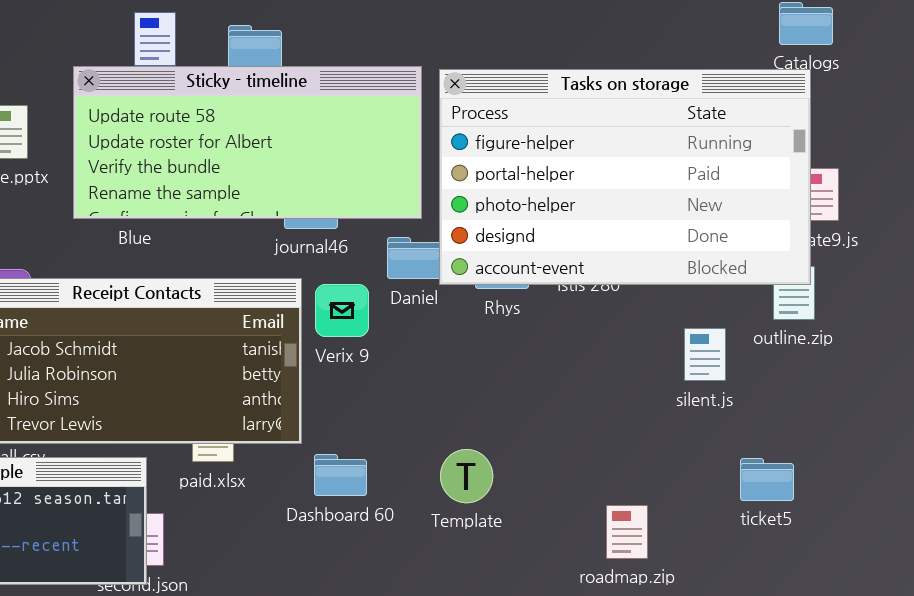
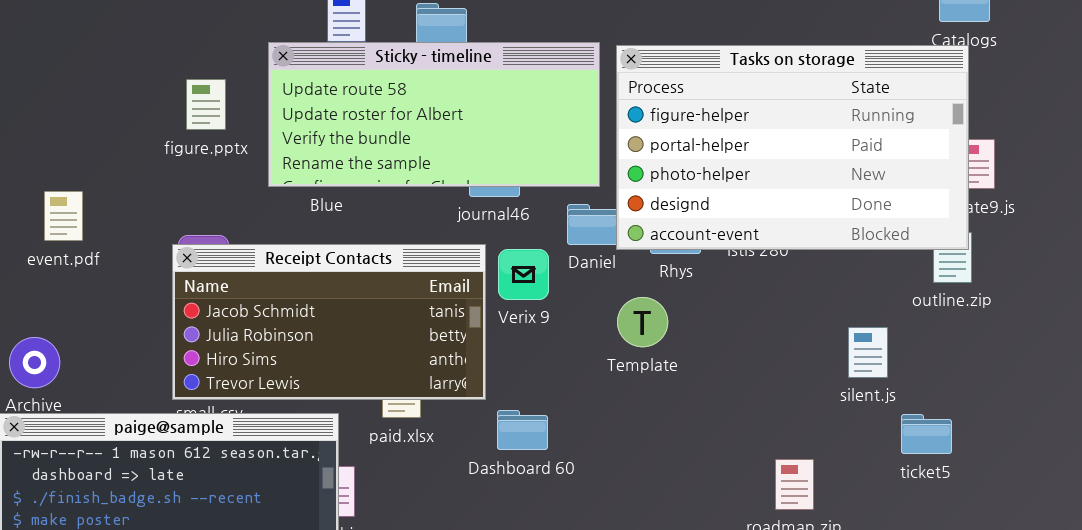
silent.js: [684,328,726,381] -> [848,327,888,378], moved
Template: [440,449,493,503] -> [617,297,668,347], moved

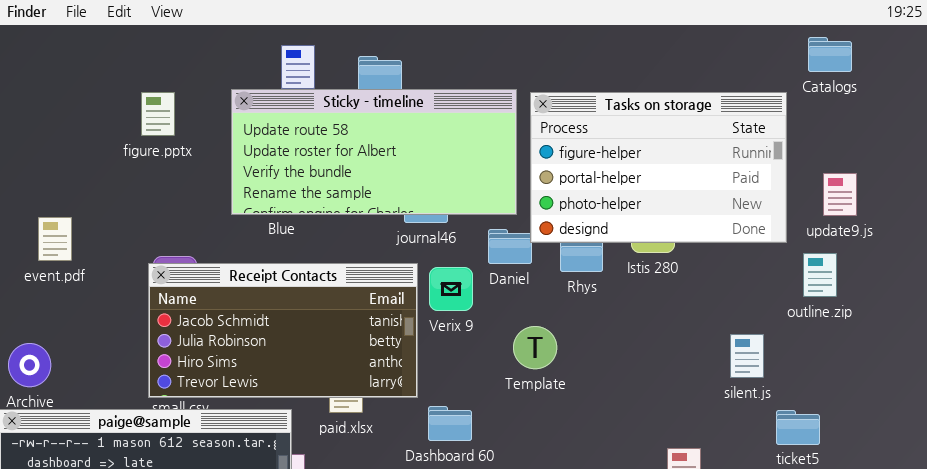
Tasks on storage: [616,45,969,250] -> [530,92,787,243], resized
figure.pptx: [186,79,226,130] -> [141,92,175,136], moved
Template: [617,297,668,347] -> [513,326,557,369], moved

